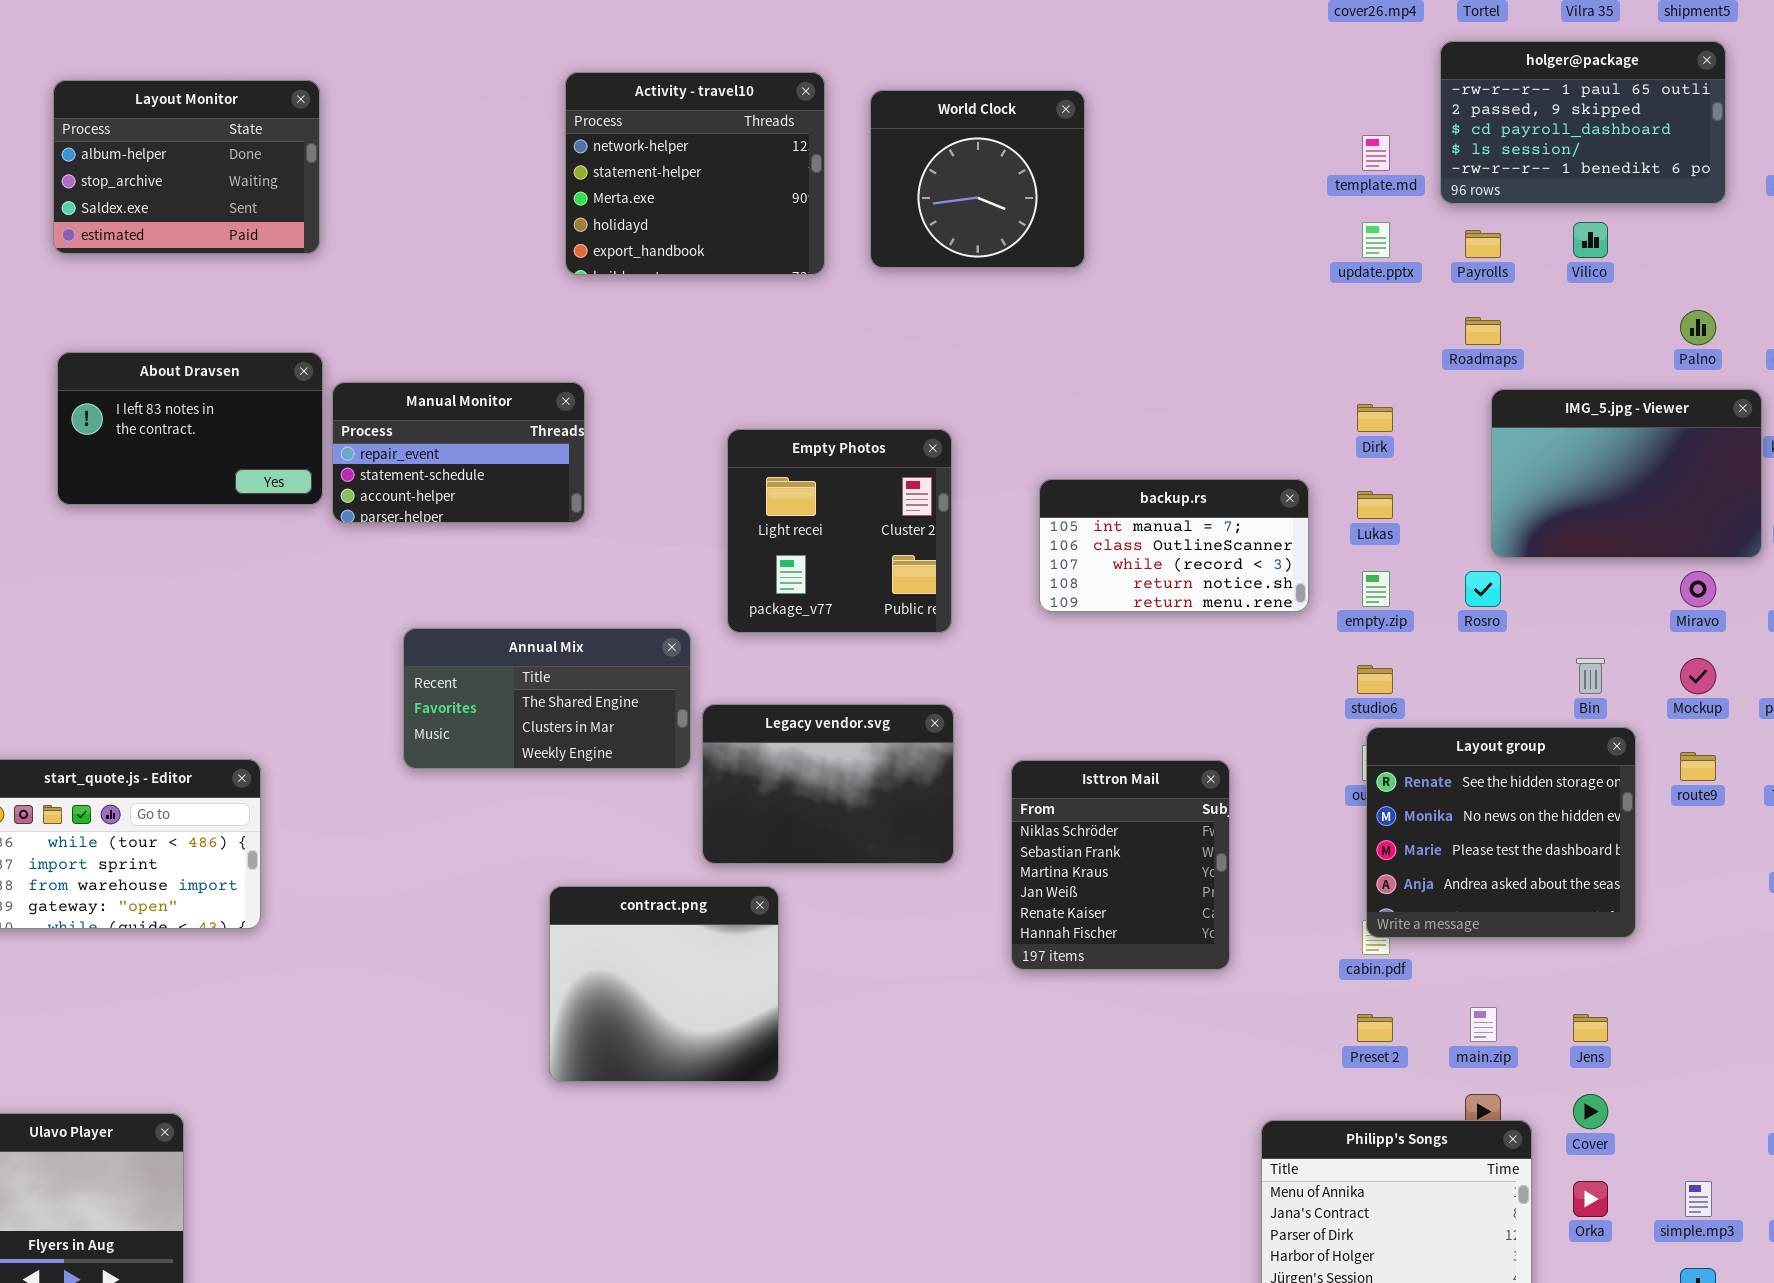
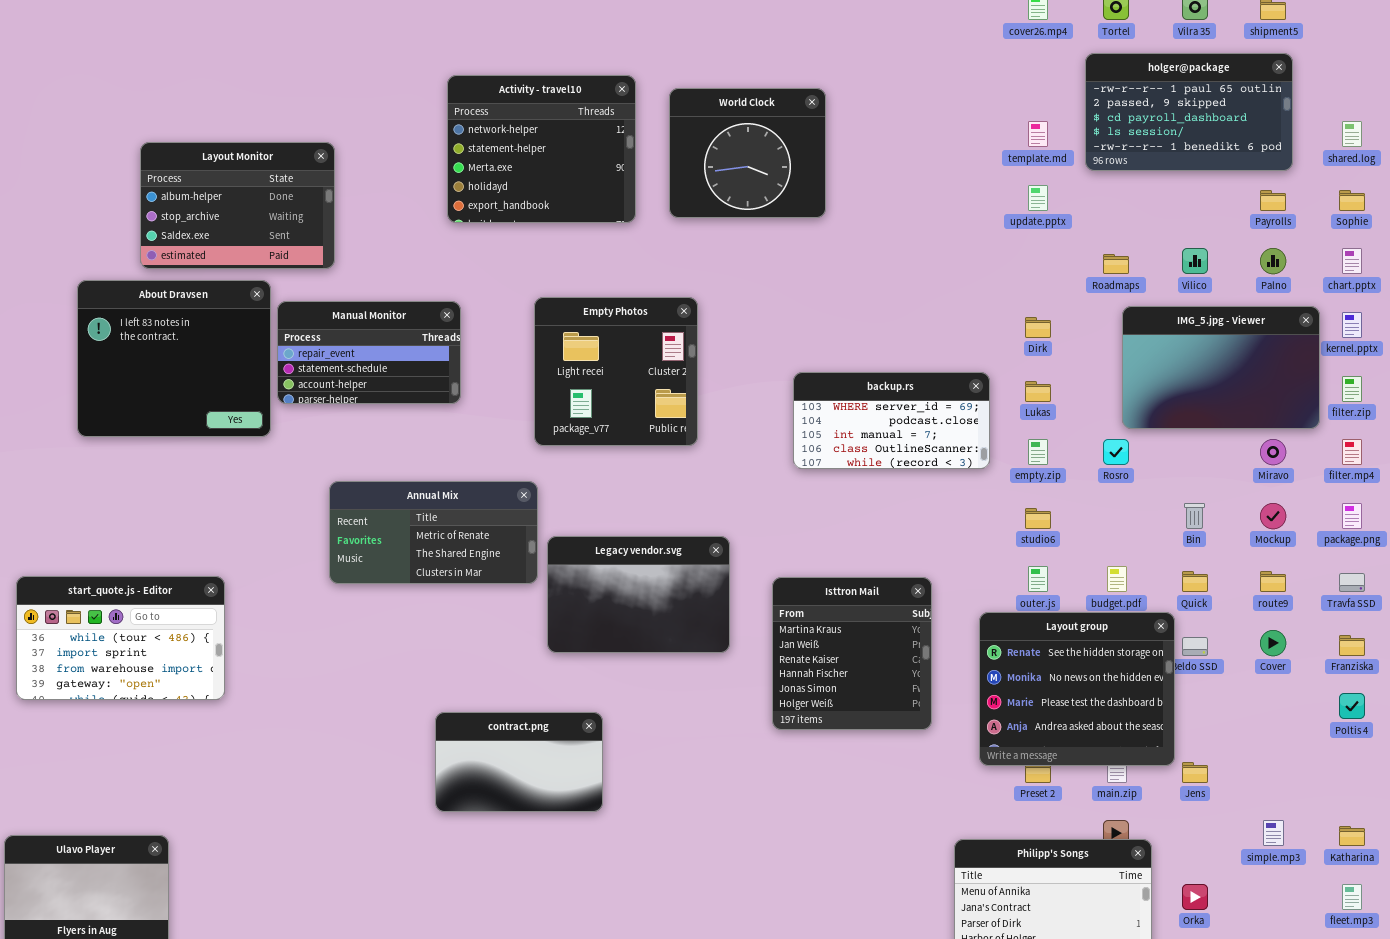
Layout Monitor: [53,80,320,254] -> [140,142,335,269], moved
Vilico: [1573,222,1608,258] -> [1182,248,1208,274], moved
Payrolls: [1465,230,1501,258] -> [1260,190,1286,211], moved
About Dravsen: [57,352,323,505] -> [77,280,271,437], resized
Empty Photos: [727,429,952,633] -> [534,297,698,446], moved
backup.rs: [1039,479,1309,612] -> [793,372,990,469], scrolled up 2 rows
Annual Mix: [403,628,691,769] -> [329,481,538,584], scrolled up 1 row
Layout group: [1366,727,1636,938] -> [979,612,1175,766], moved
Isttron Mail: [1011,760,1230,970] -> [772,577,932,730], scrolled down 2 rows
contract.png: [549,886,779,1082] -> [435,712,603,812], resized
Cover: [1573,1094,1608,1129] -> [1260,630,1286,656], moved
simple.mp3: [1685,1181,1712,1217] -> [1263,820,1284,846], moved

